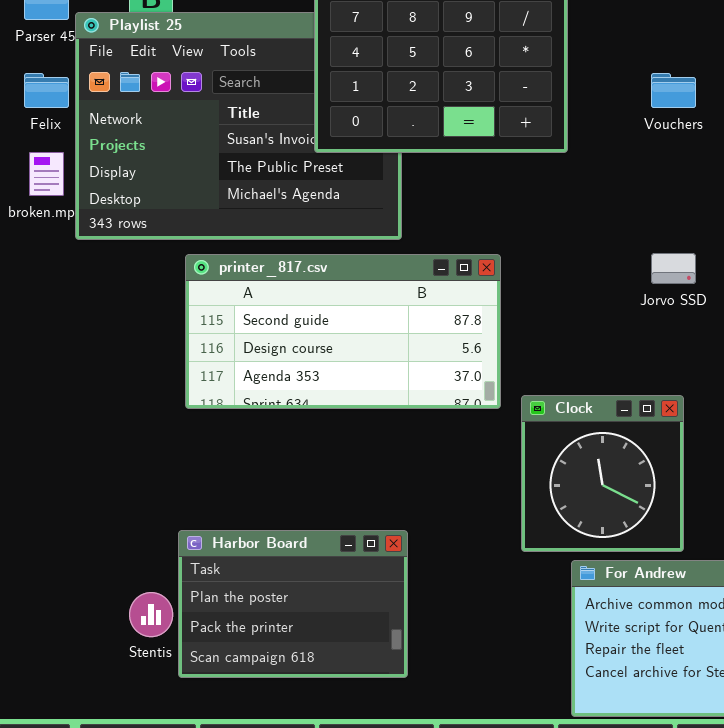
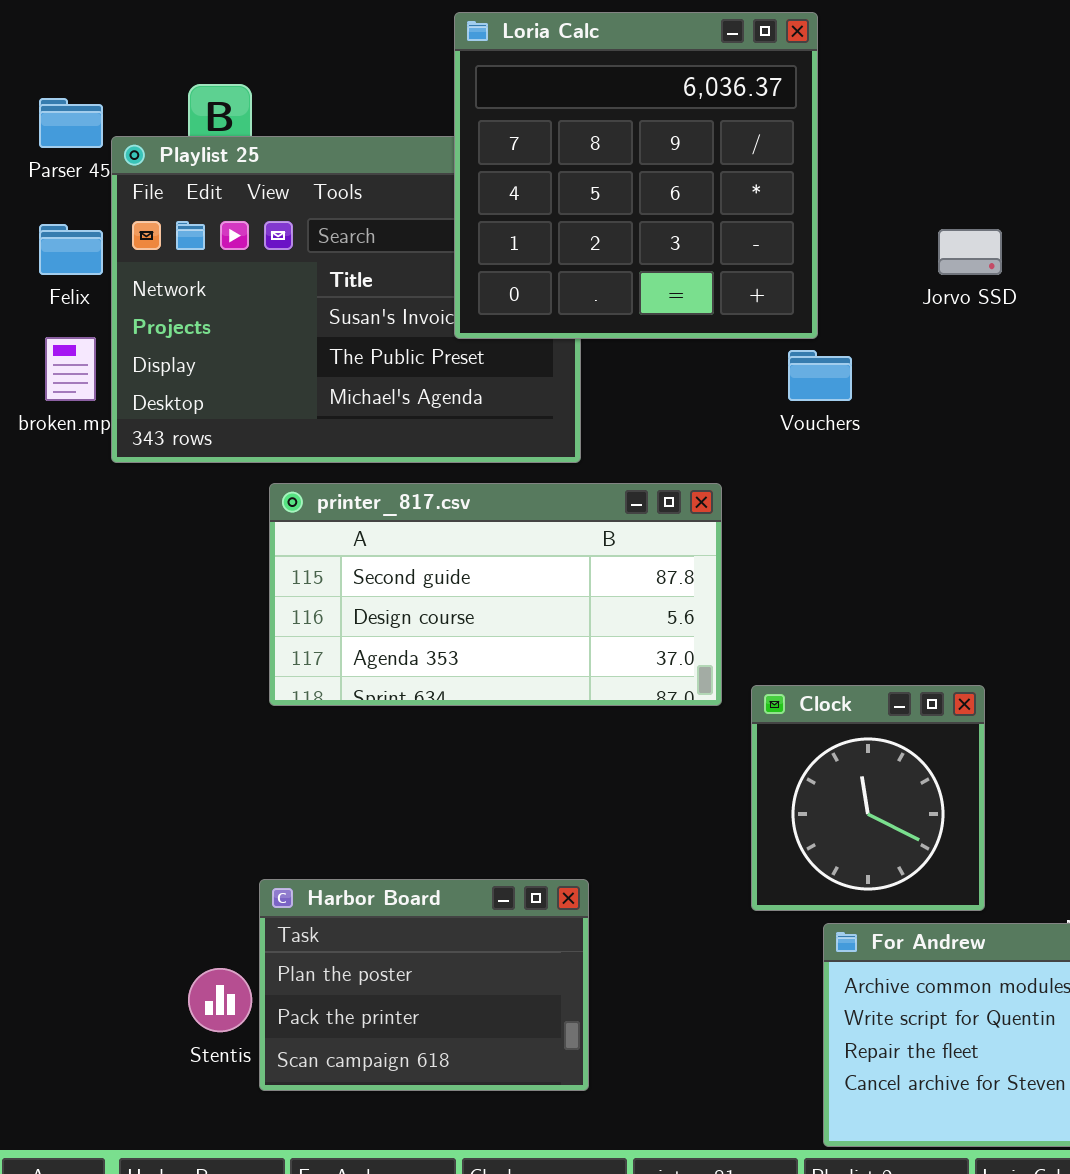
Vouchers: [651,73,696,108] -> [788,350,852,401], moved
Jorvo SSD: [651,253,696,284] -> [938,229,1002,275], moved

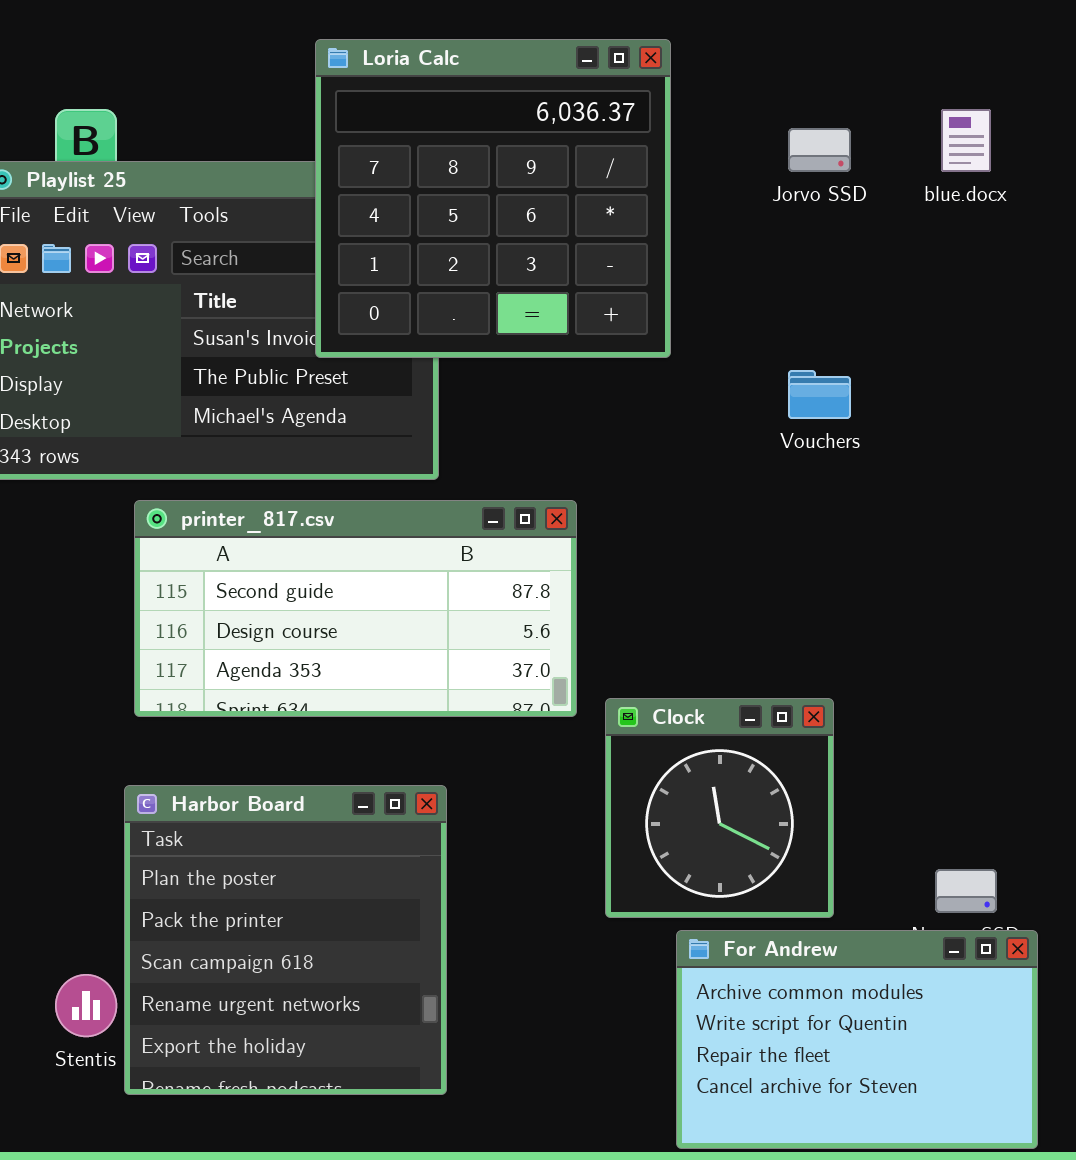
Jorvo SSD: [938,229,1002,275] -> [788,128,851,172], moved
Vouchers: [788,350,852,401] -> [788,370,851,419], moved
Harbor Board: [259,879,589,1091] -> [124,785,447,1095], resized

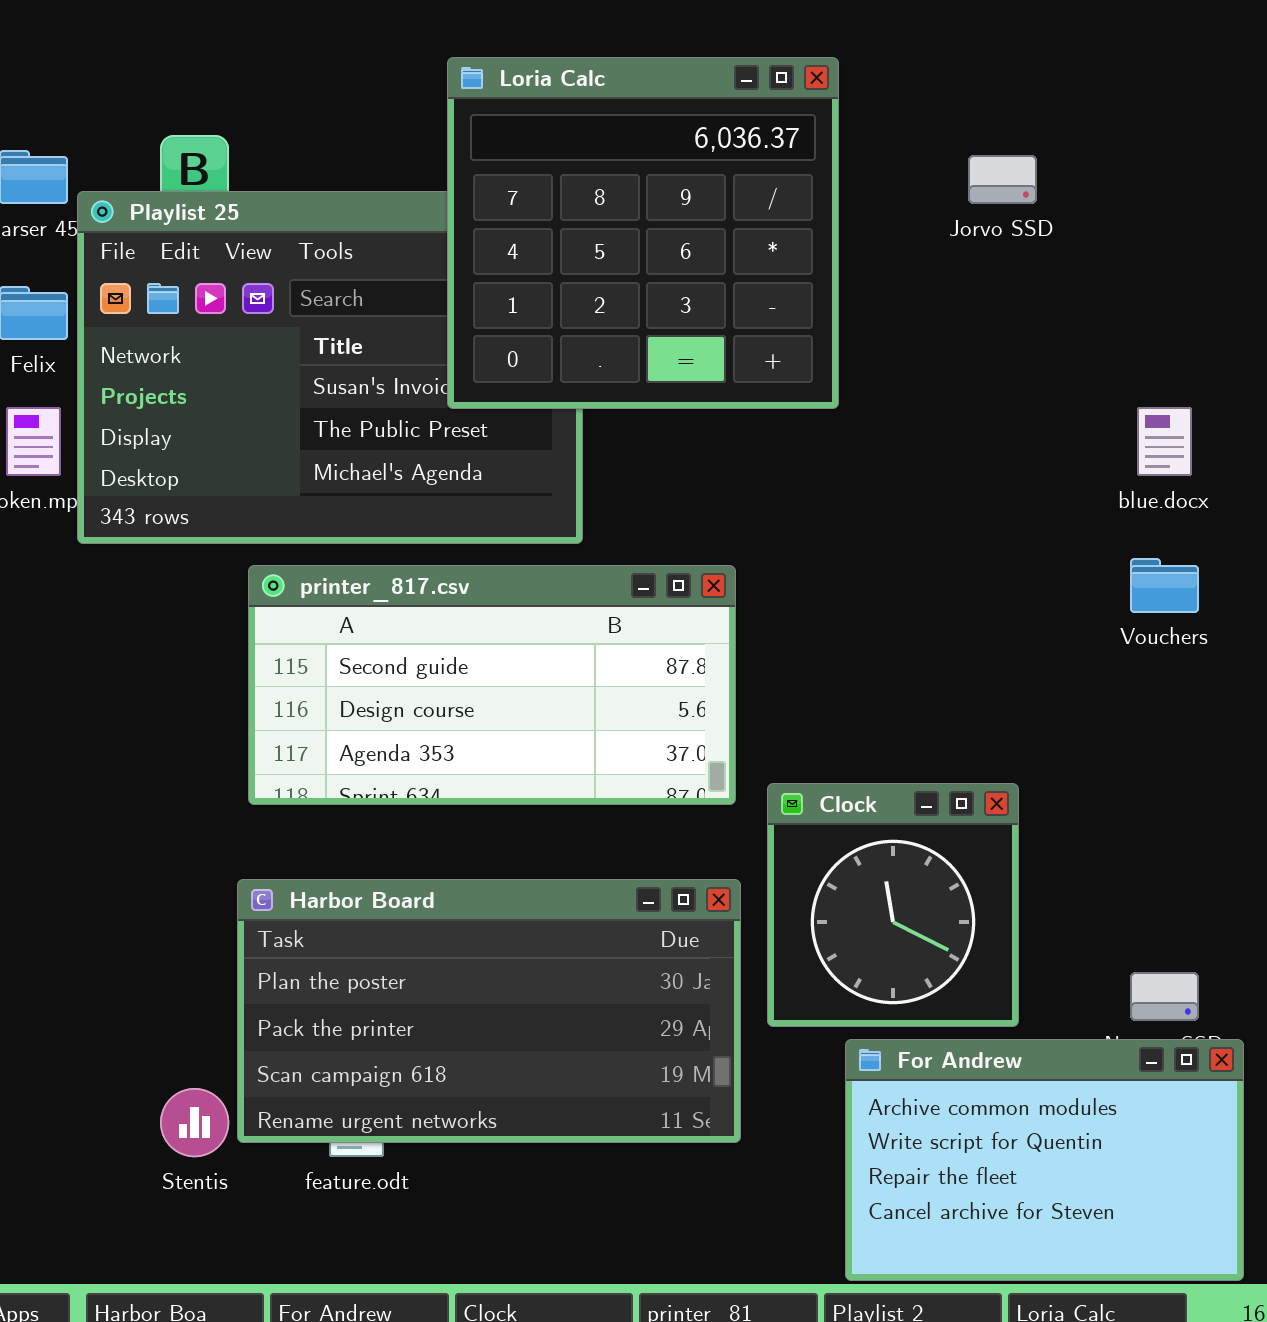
blue.docx: [941,109,991,172] -> [1137,407,1192,476], moved
Vouchers: [788,370,851,419] -> [1130,558,1199,613], moved
Harbor Board: [124,785,447,1095] -> [237,879,741,1143], resized

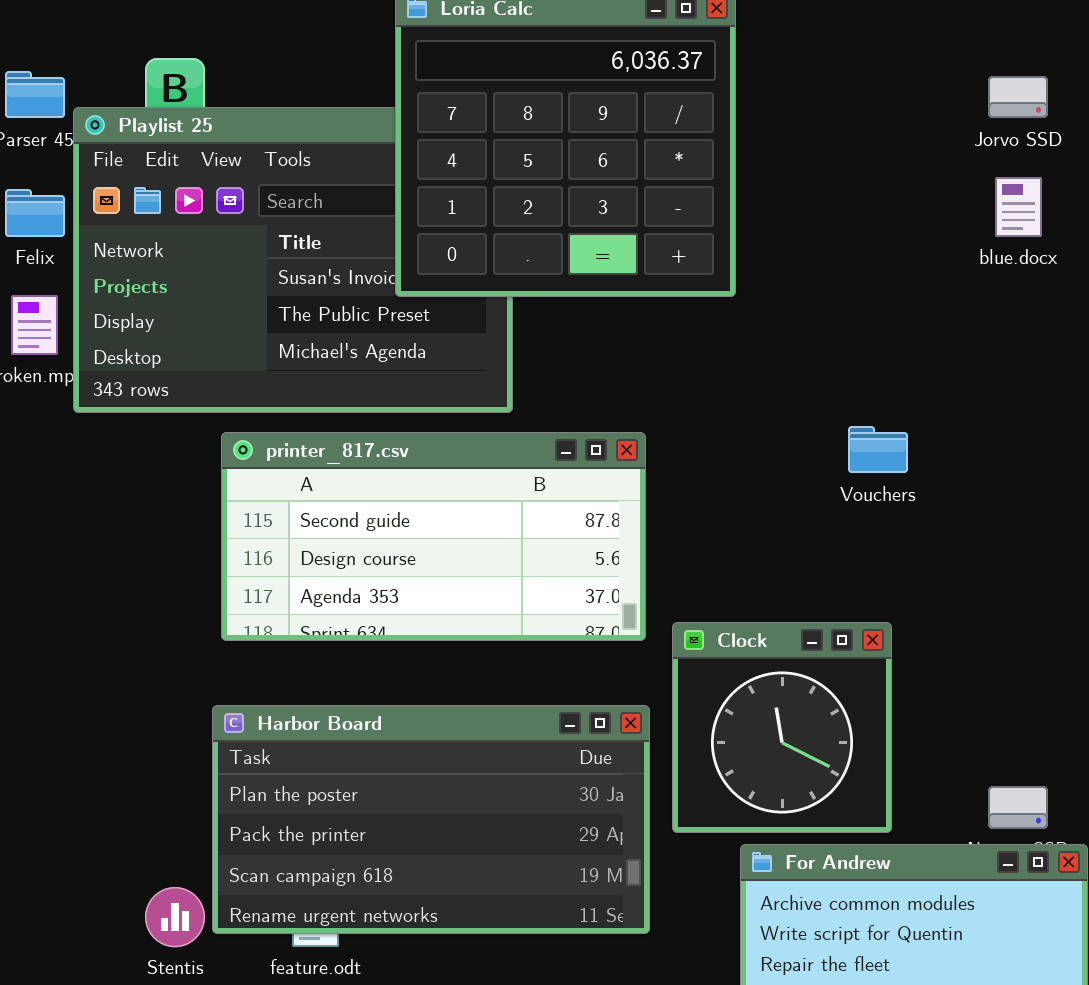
Jorvo SSD: [968,155,1037,204] -> [988,76,1048,118], moved
blue.docx: [1137,407,1192,476] -> [995,177,1042,237], moved
Vouchers: [1130,558,1199,613] -> [848,426,908,473], moved

